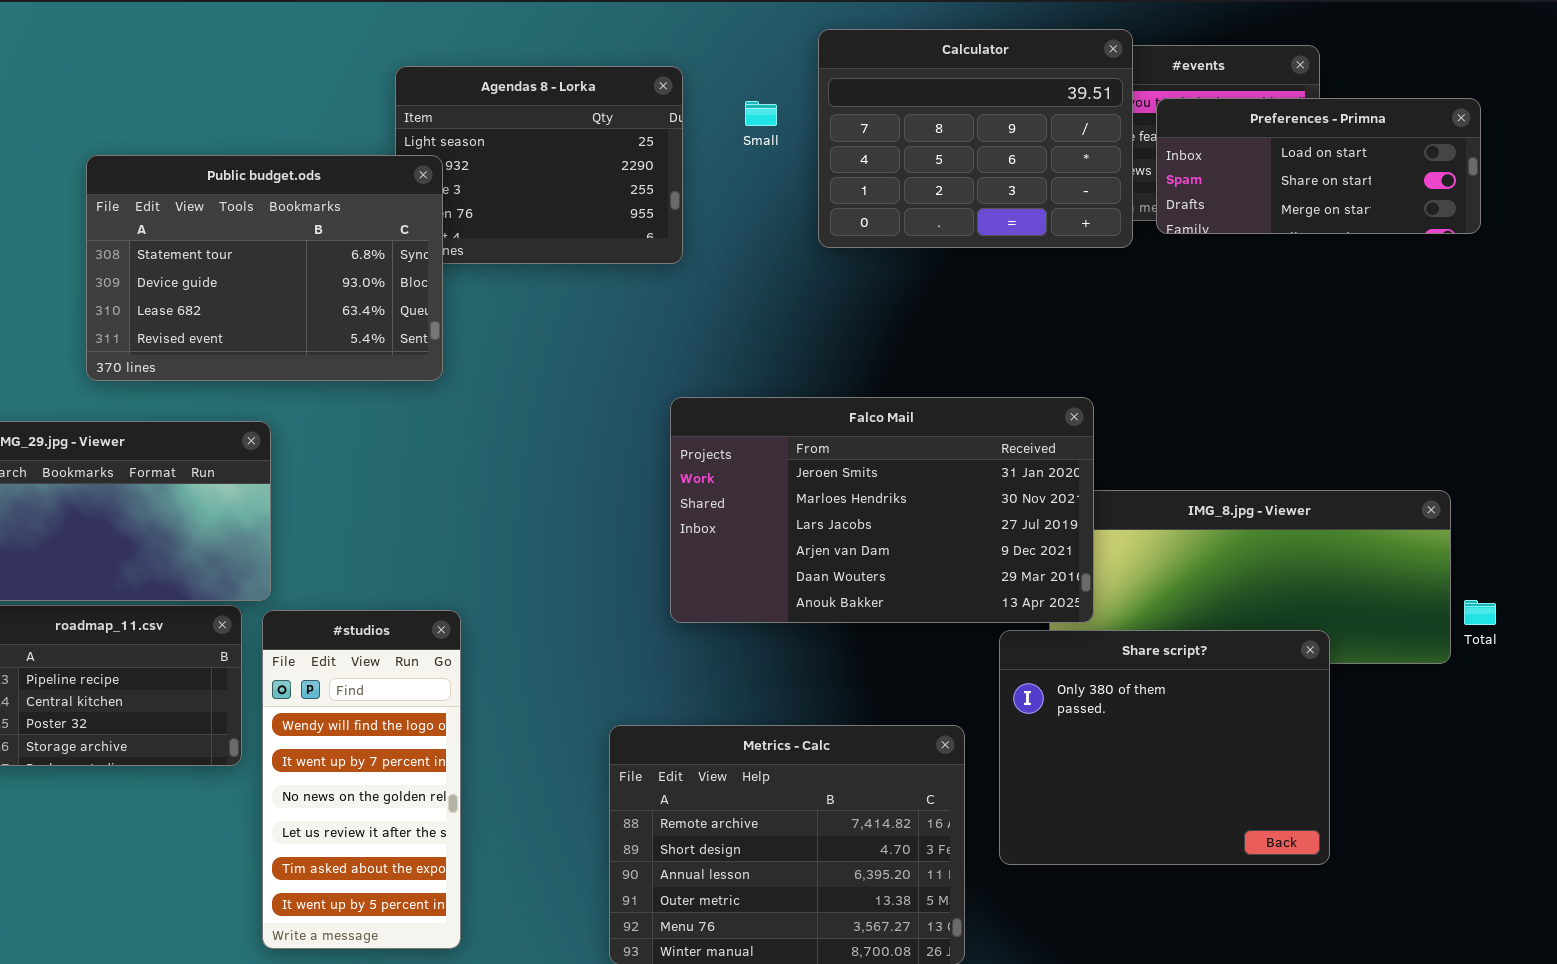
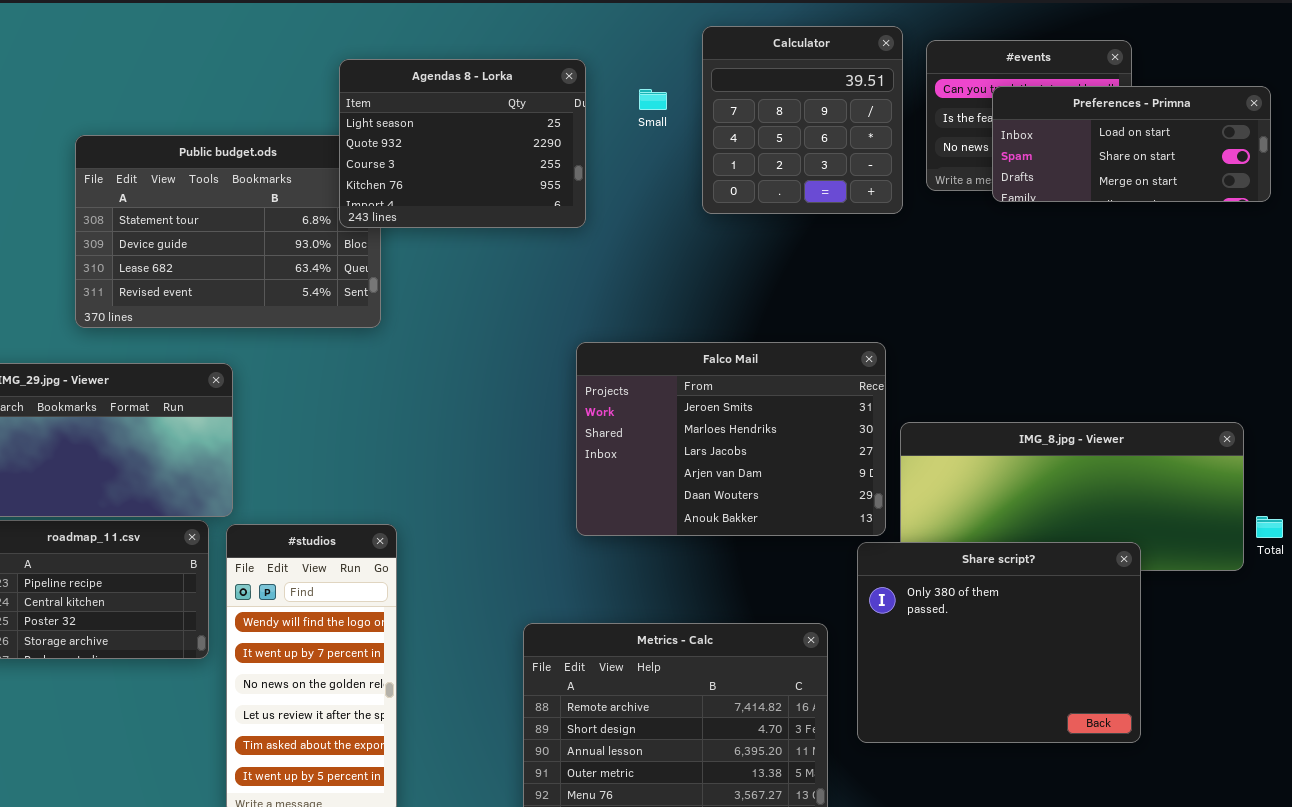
Calculator: [818,29,1133,248] -> [702,26,903,214], resized
Agendas 8 - Lorka: [395,66,683,264] -> [339,59,586,228], raised
Falco Mail: [670,397,1094,623] -> [576,342,886,536], resized

